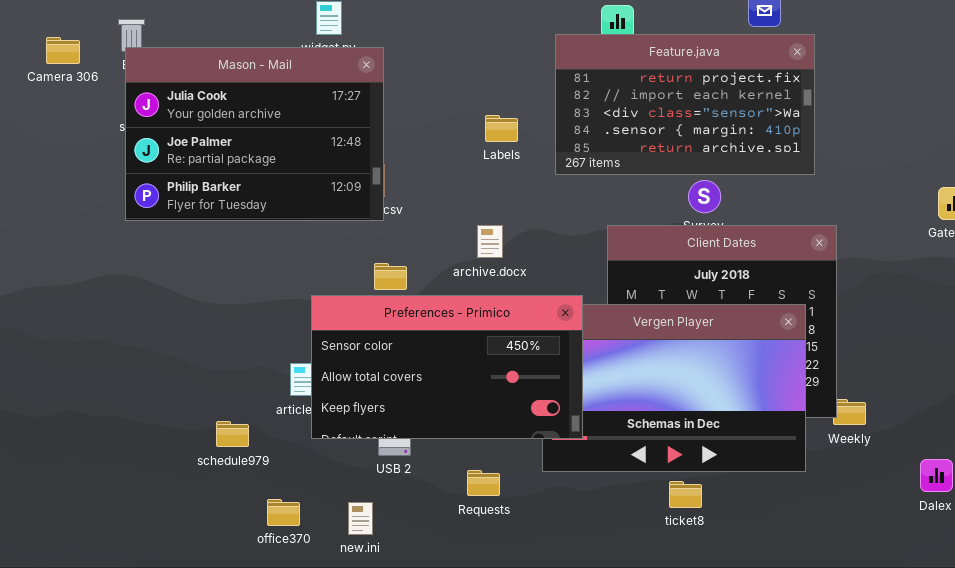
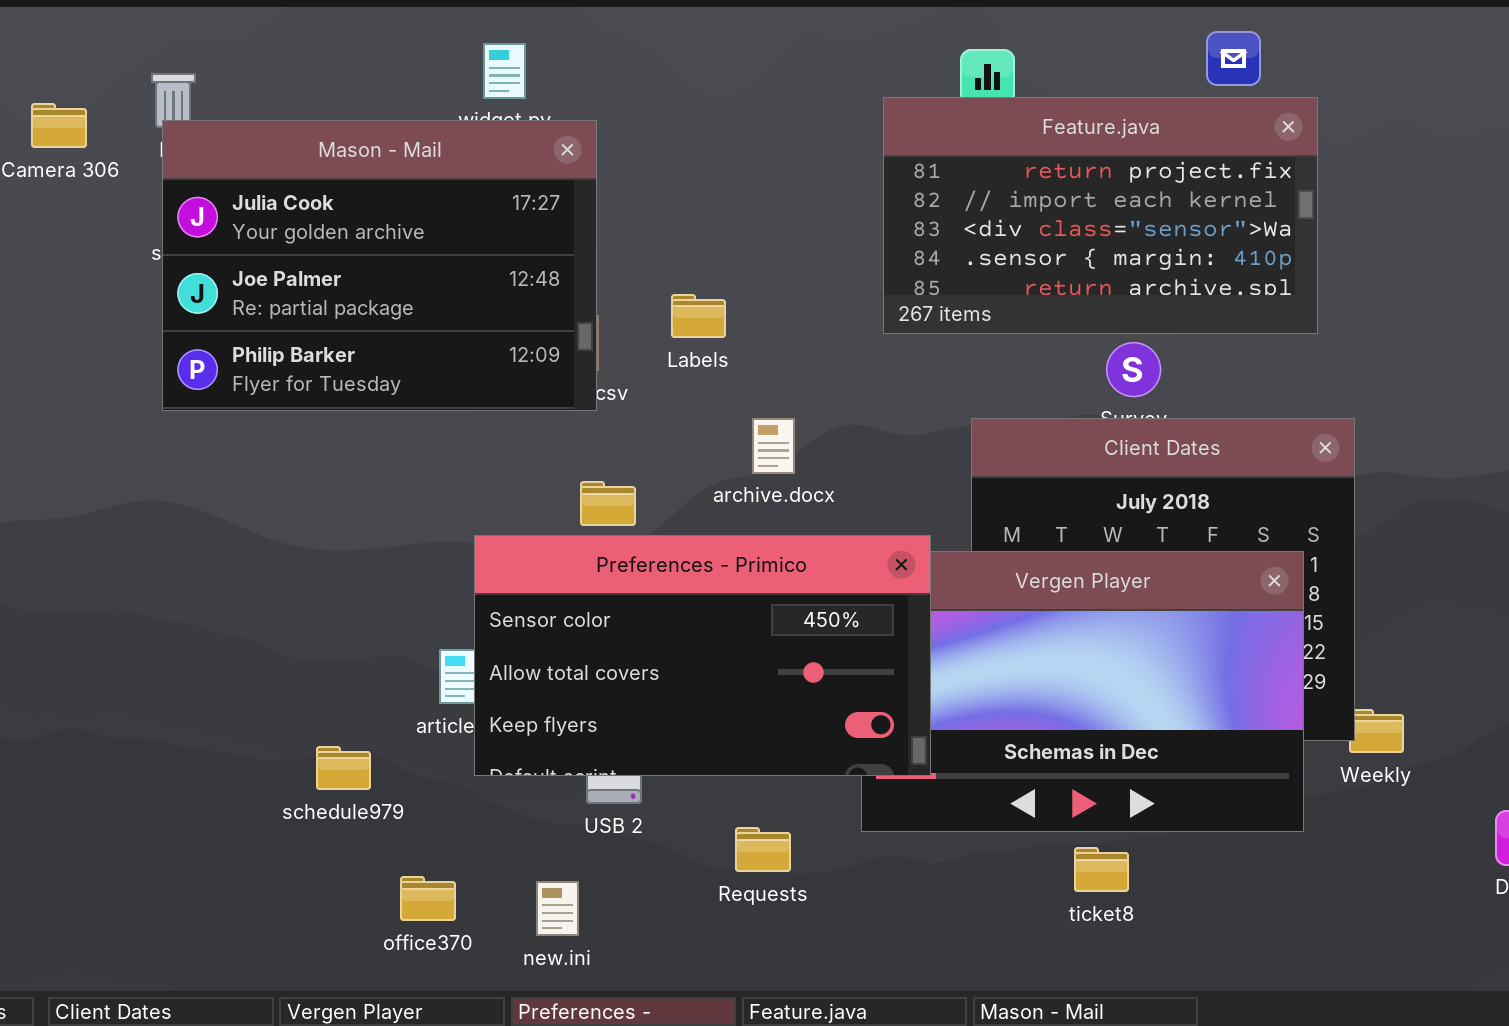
Labels: [485,115,518,142] -> [671,294,726,338], moved

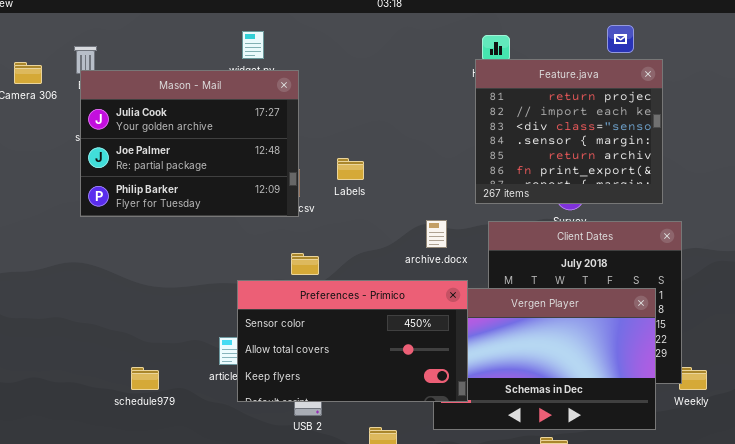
Feature.java: [883,97,1318,334] -> [475,59,663,204], resized
archive.docx: [752,418,795,474] -> [426,220,447,248], moved
schedule979: [316,746,371,790] -> [131,367,159,390], moved

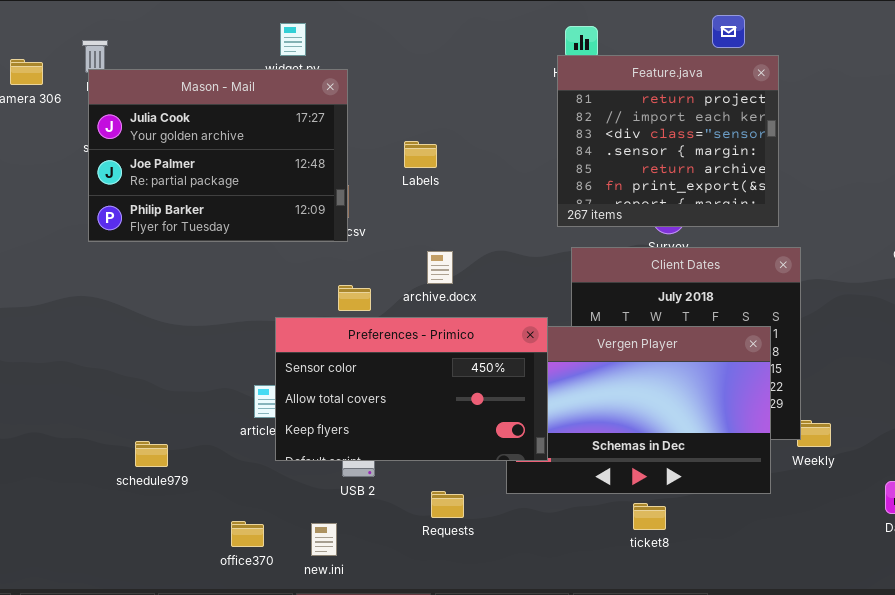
Labels: [337,158,364,180] -> [404,141,437,168], moved
archive.docx: [426,220,447,248] -> [427,251,453,284], moved
schedule979: [131,367,159,390] -> [135,441,168,467], moved

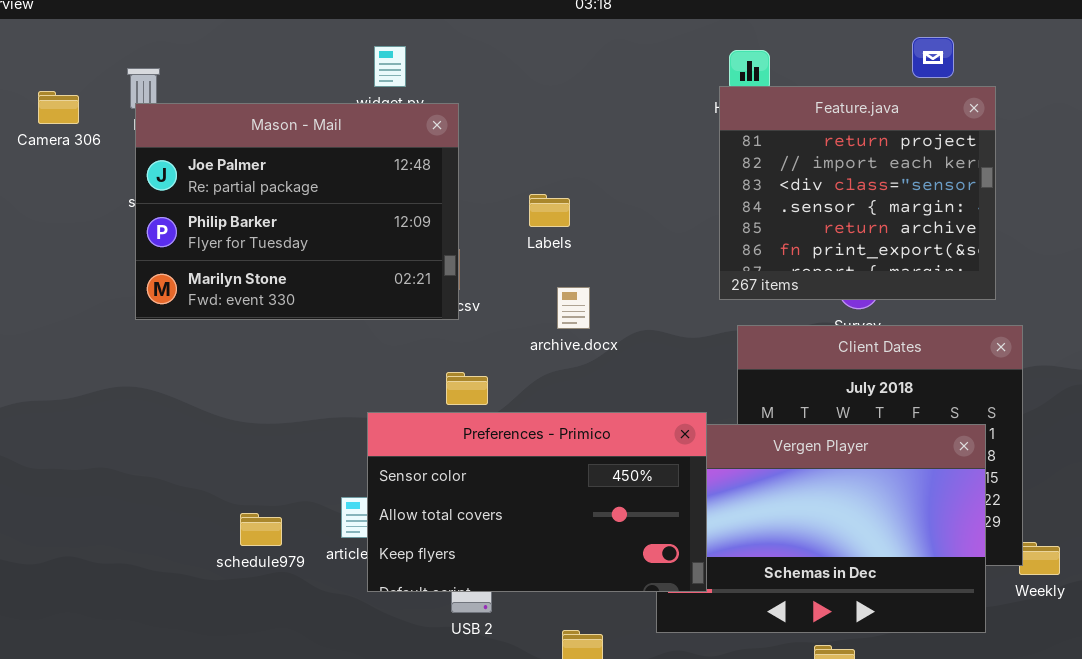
Mason - Mail: [88,69,348,242] -> [135,103,459,320], scrolled down 1 row
archive.docx: [427,251,453,284] -> [557,287,590,329], moved
schedule979: [135,441,168,467] -> [240,513,282,546], moved

